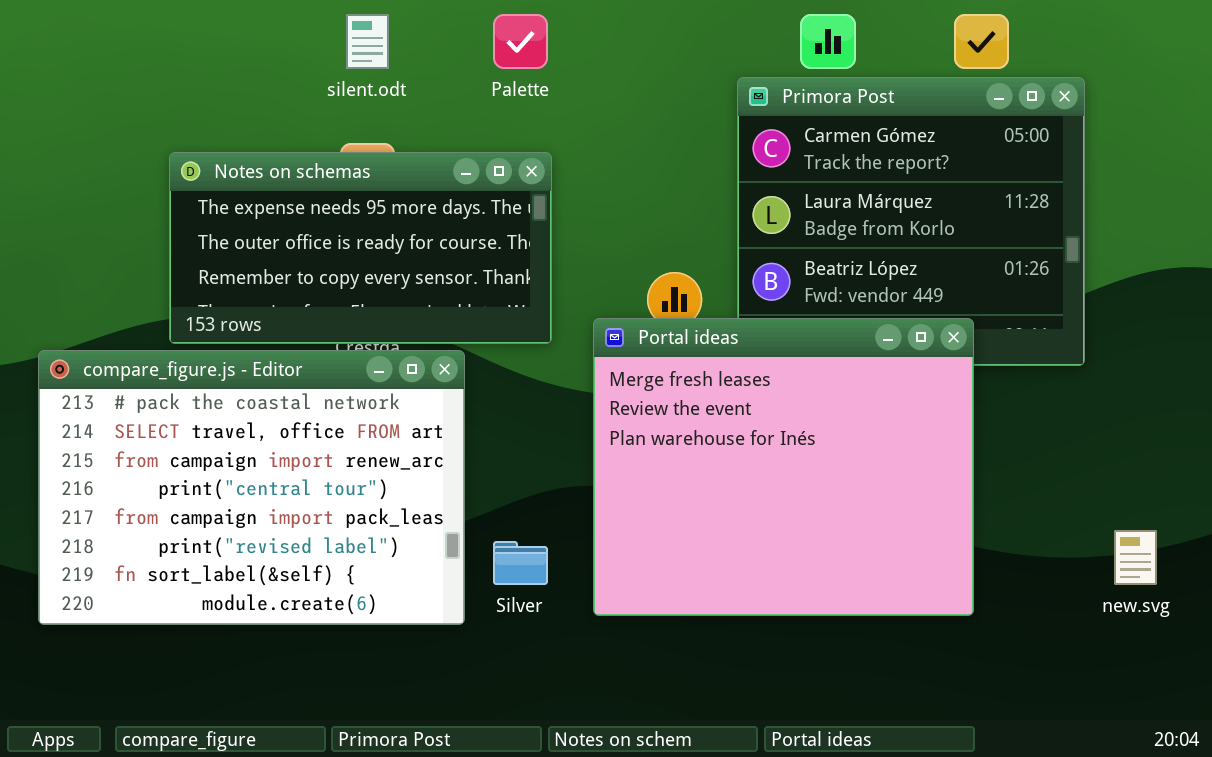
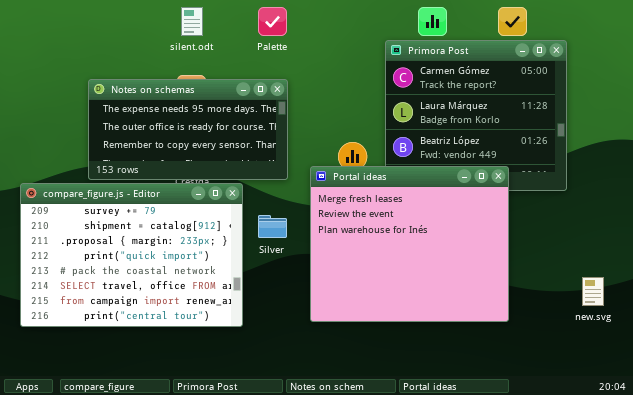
compare_figure.js - Editor: [38,350,465,625] -> [20,183,243,327], scrolled up 4 rows
Silver: [493,541,548,585] -> [258,215,287,238], moved

